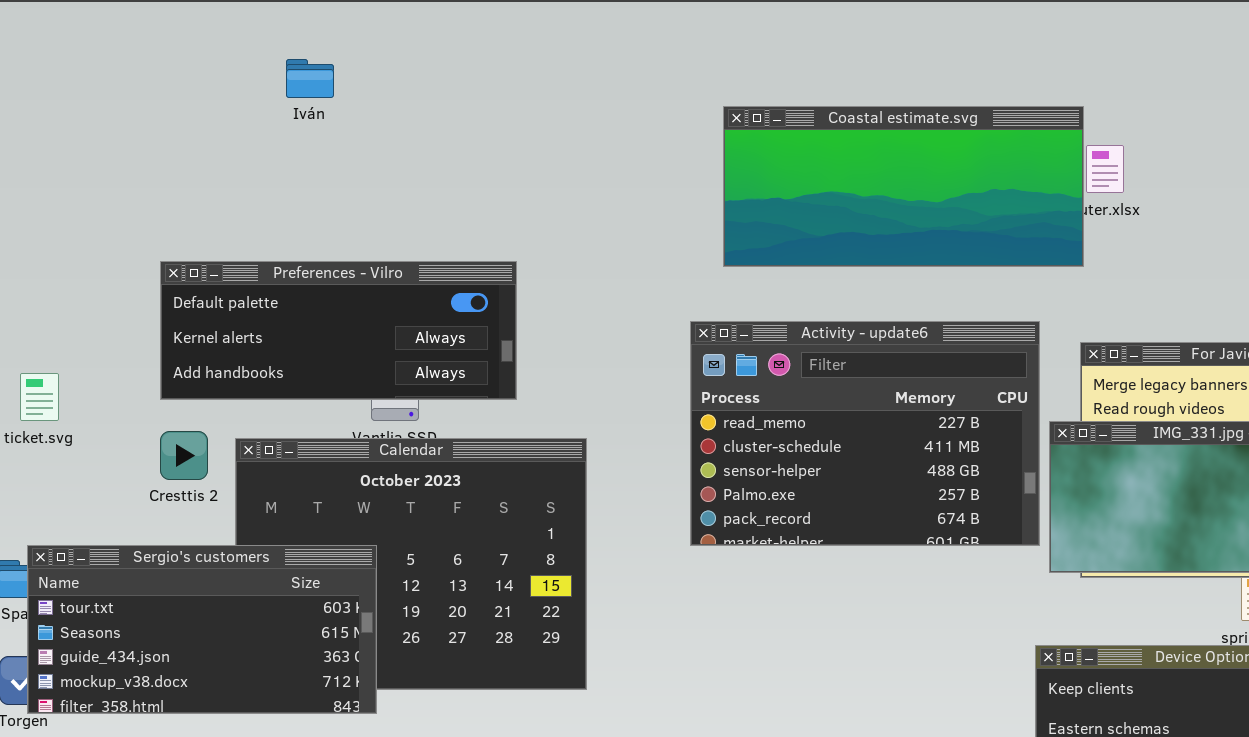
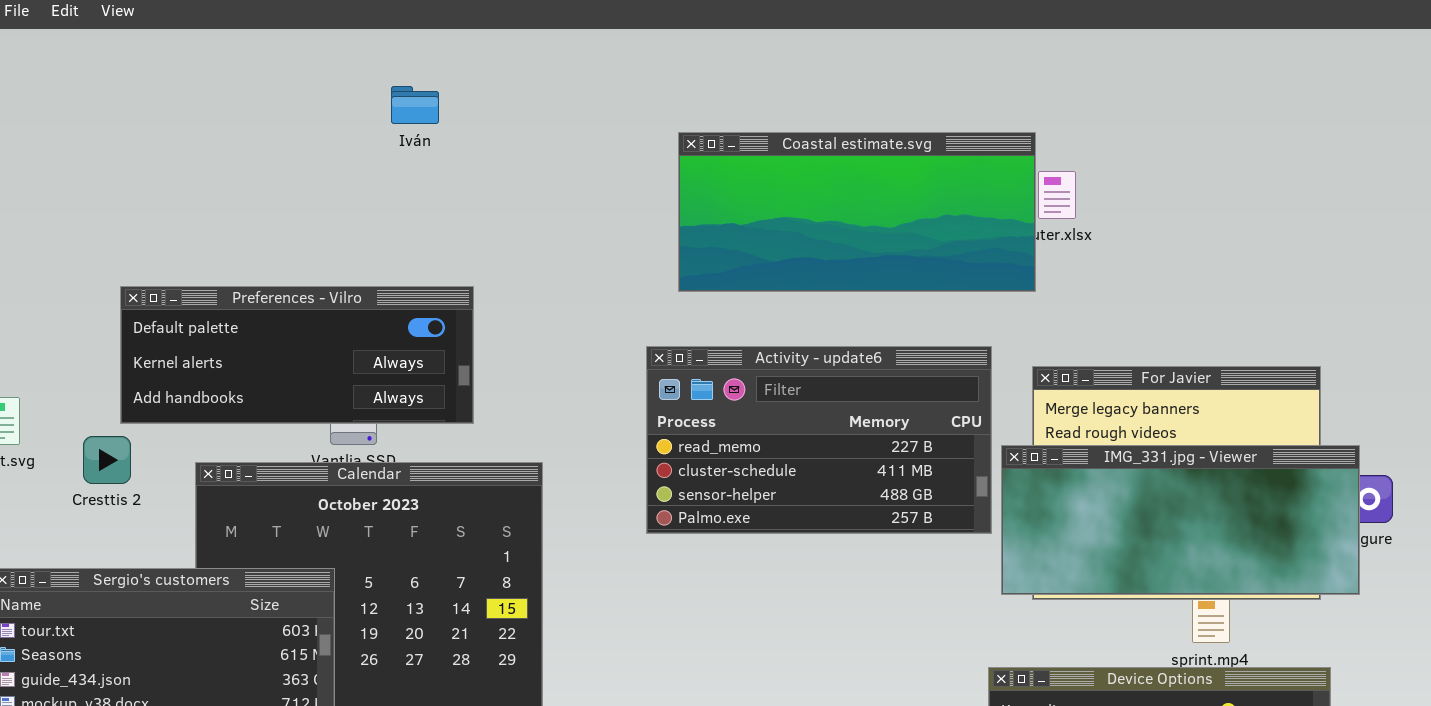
Iván: [286,59,334,98] -> [391,86,439,124], moved
Activity - update6: [690,321,1040,546] -> [646,346,992,534], resized
Cresttis 2: [160,431,208,480] -> [83,436,131,484], moved

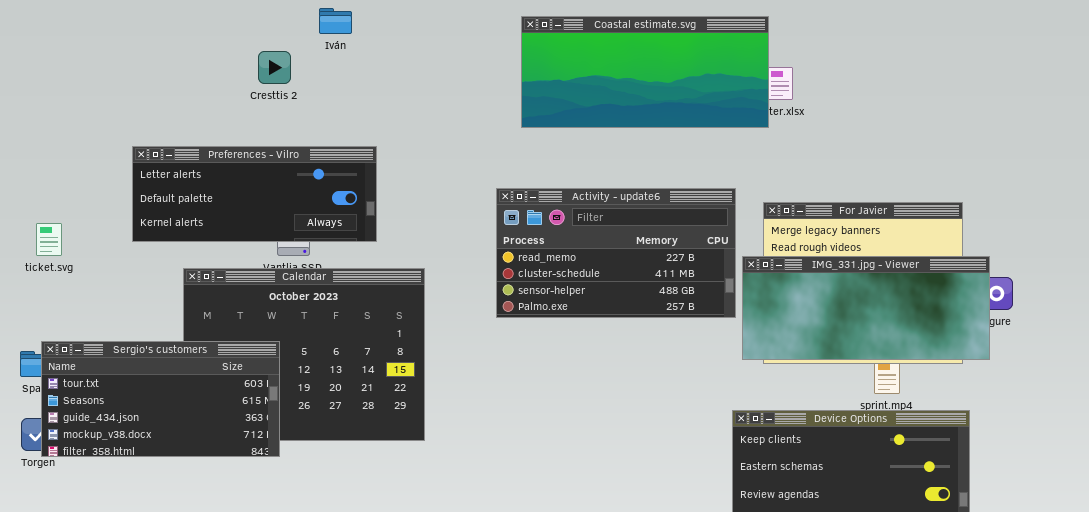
Coastal estimate.svg: [678,132,1036,292] -> [521,16,769,128], moved
Preferences - Vilro: [120,286,474,424] -> [132,146,377,242], scrolled up 1 row
Cresttis 2: [83,436,131,484] -> [258,51,291,84], moved

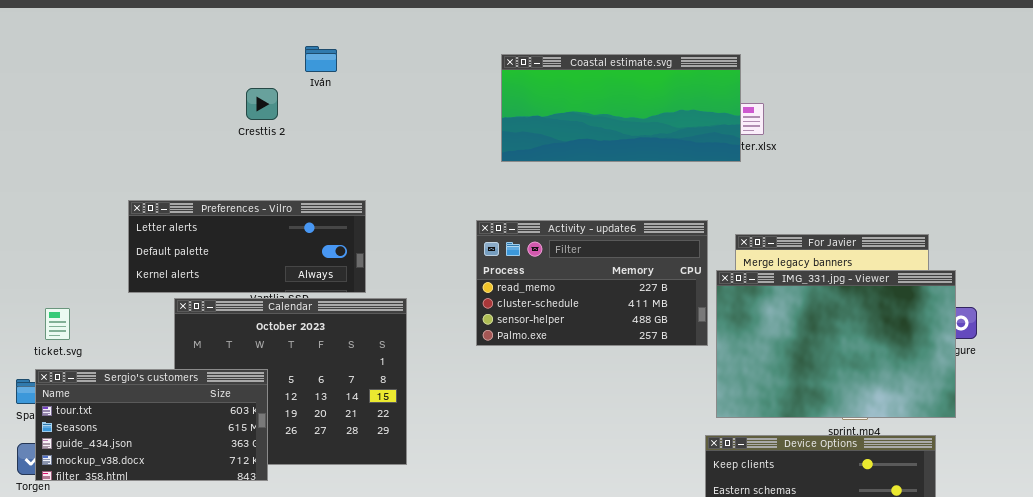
Preferences - Vilro: [132,146,377,242] -> [128,200,366,293], moved
ticket.svg: [36,223,62,256] -> [45,308,70,340], moved
IMG_331.jpg - Viewer: [742,256,990,360] -> [716,270,956,418], moved, resized

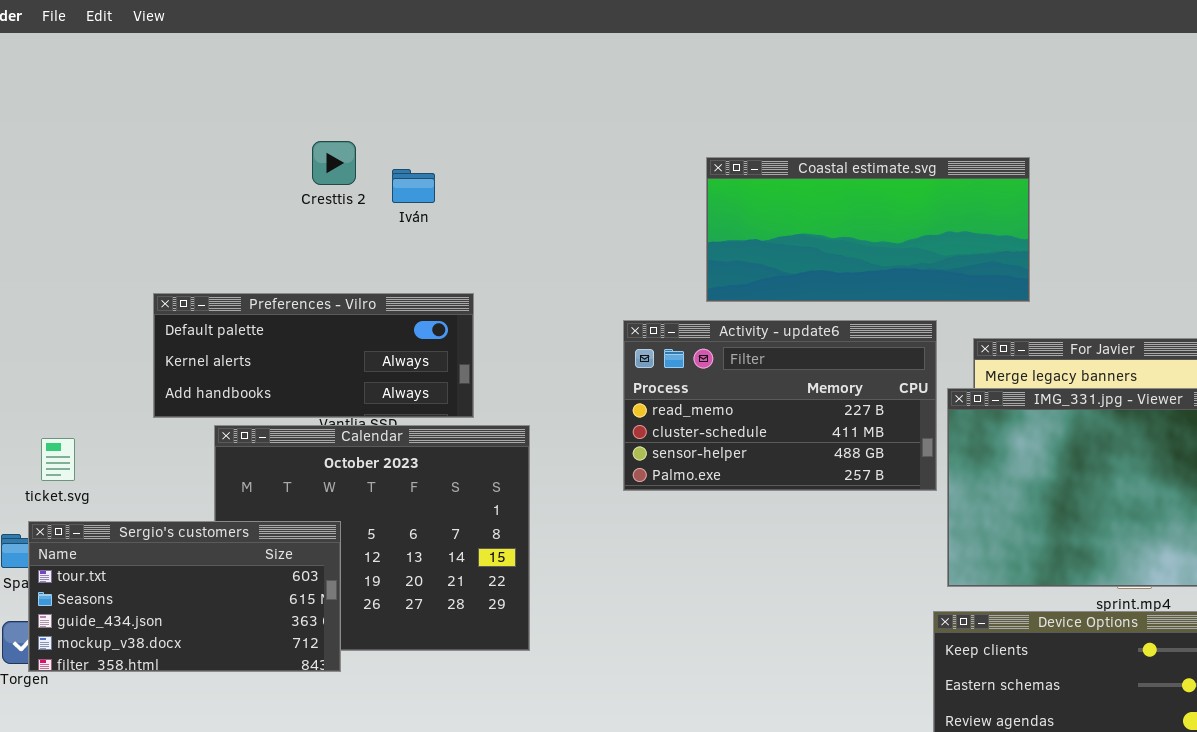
Iván: [305,46,337,72] -> [392,169,435,203], moved
Coastal estimate.svg: [501,54,741,162] -> [706,157,1030,302], moved
Preferences - Vilro: [128,200,366,293] -> [153,293,474,418], scrolled down 1 row

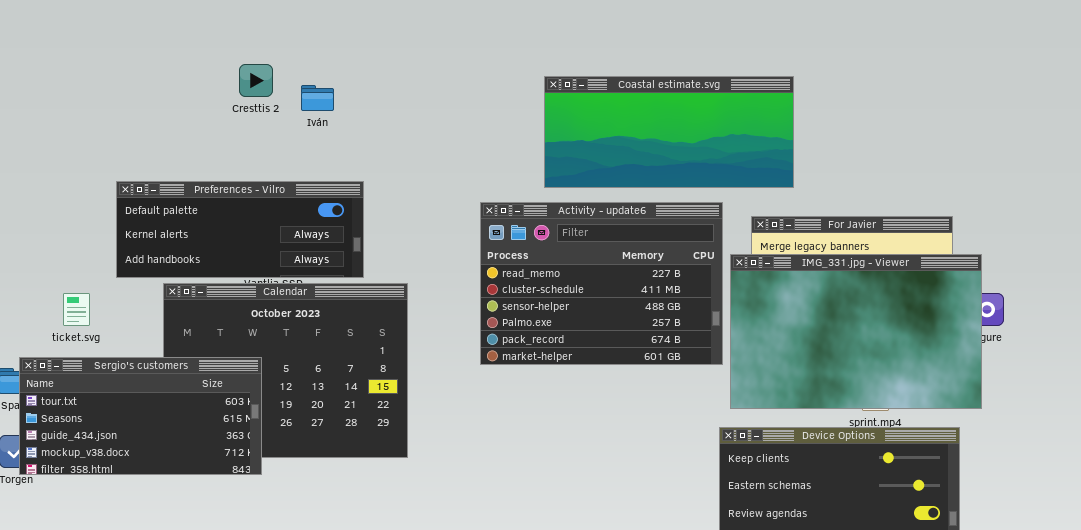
Activity - update6: [623,320,937,491] -> [480,202,723,365], resized
ticket.svg: [41,438,75,481] -> [63,293,90,326], moved

